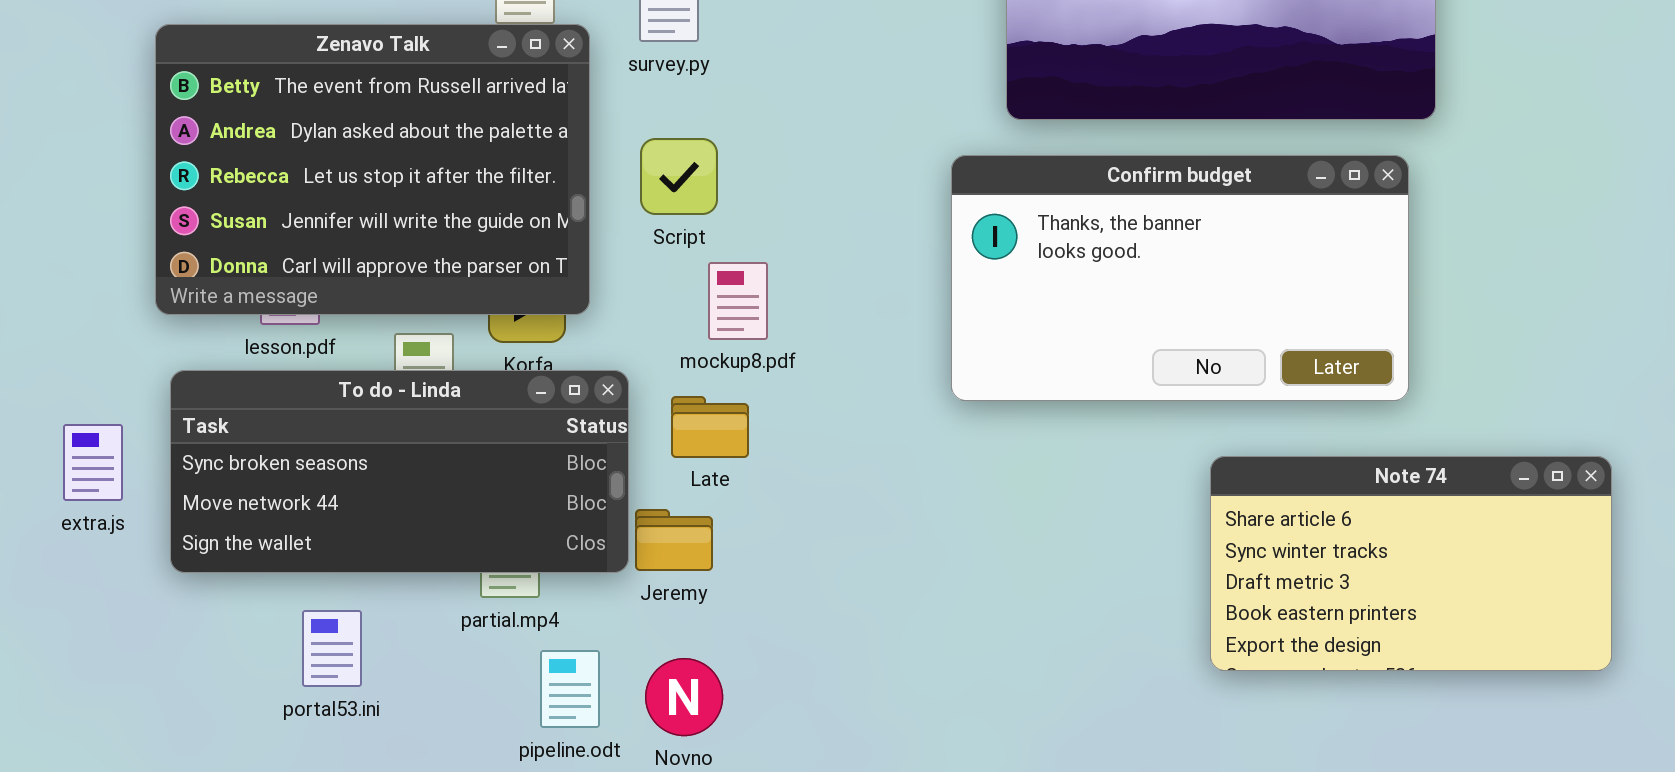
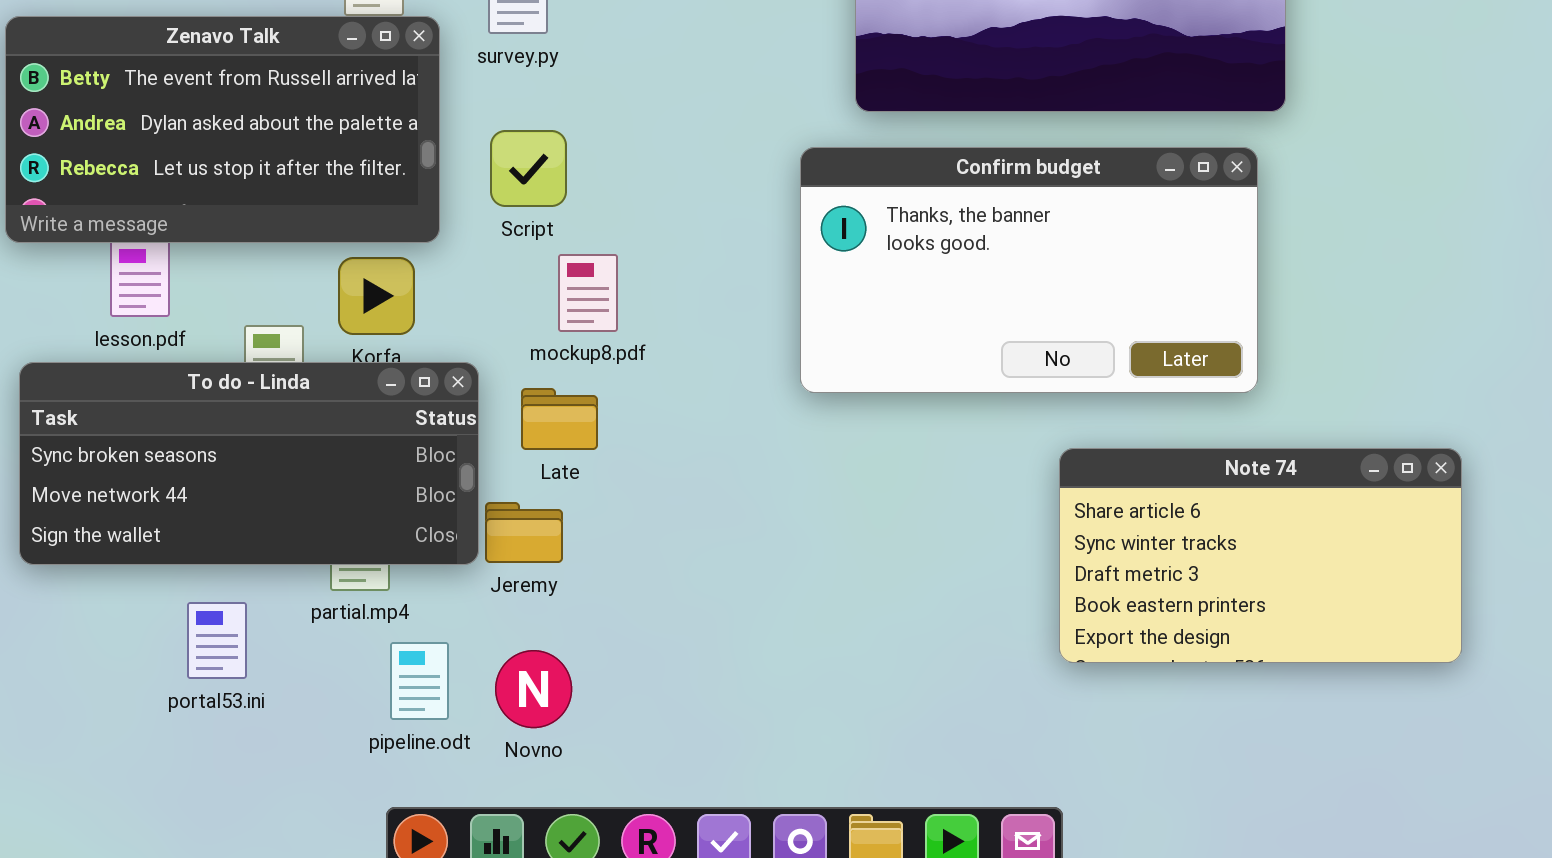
Zenavo Talk: [155,24,590,315] -> [5,16,440,243], resized
portal53.ini: [302,610,362,687] -> [187,602,247,679], moved

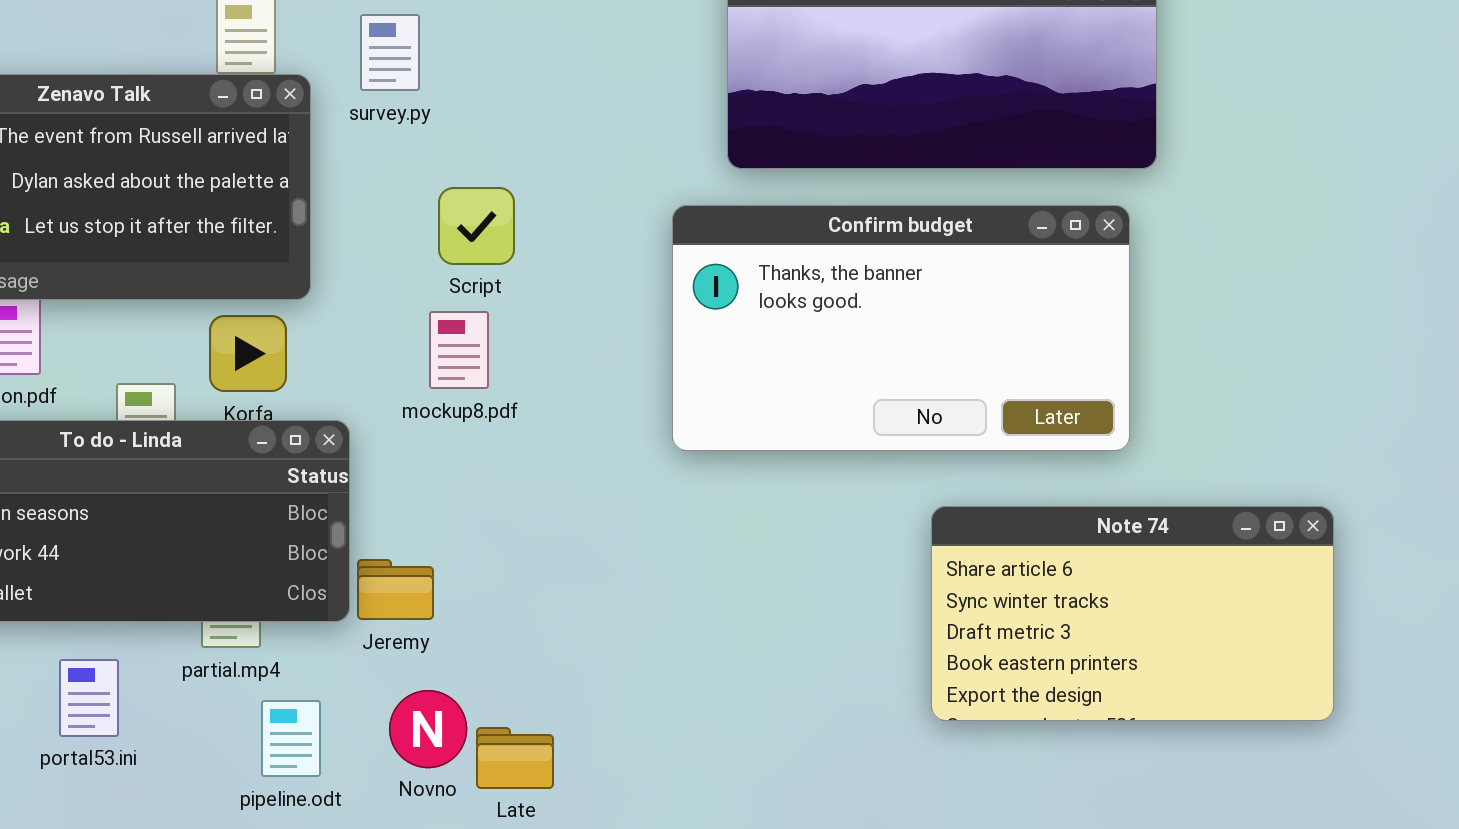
Script: [490,130,567,207] -> [438,187,515,265], moved
Late: [521,388,598,450] -> [476,727,554,789], moved
Novno: [495,650,572,728] -> [389,690,467,768], moved

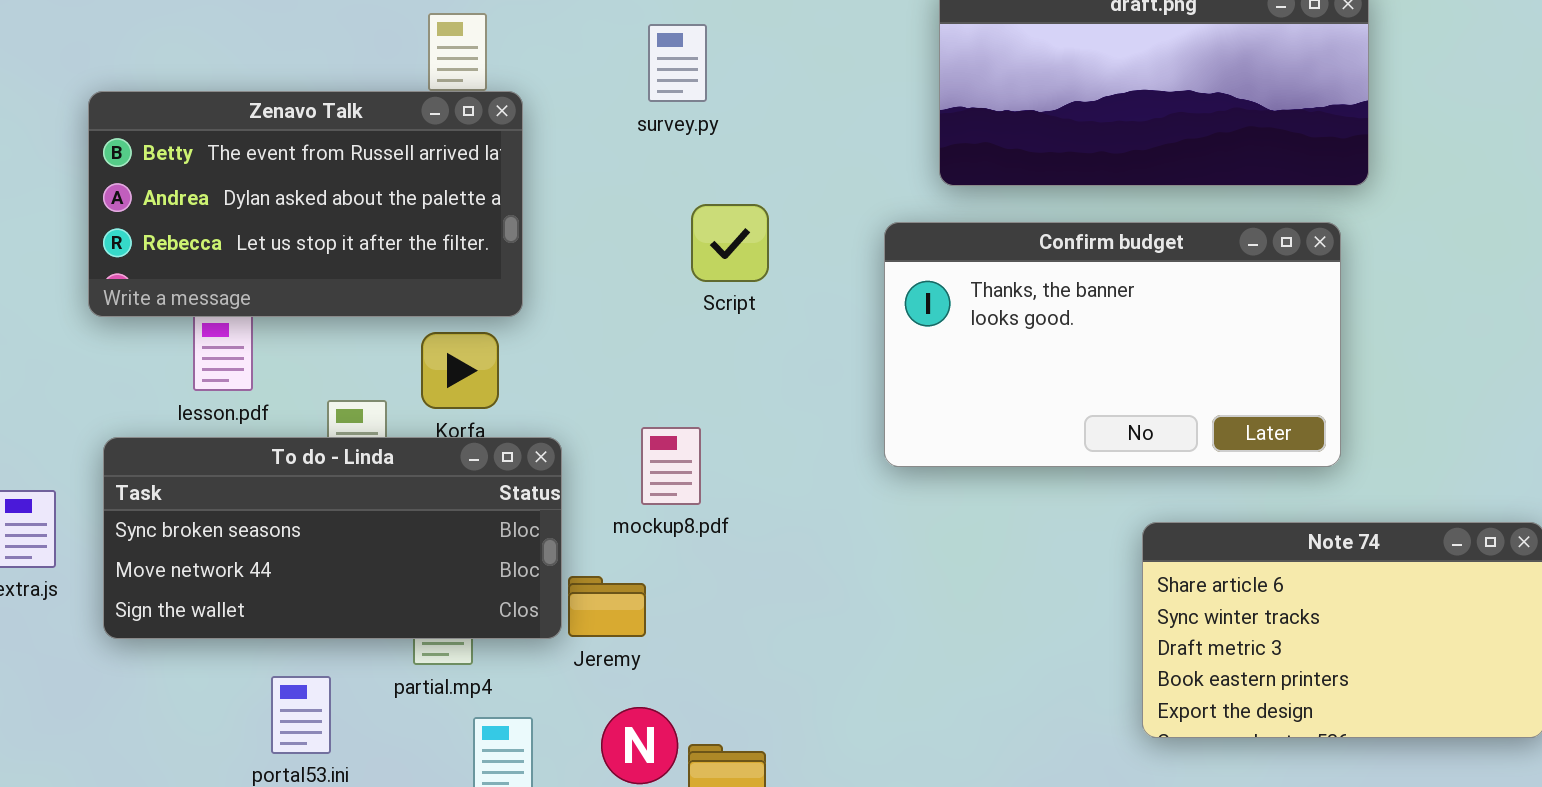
survey.py: [360,14,420,91] -> [648,24,707,102], moved
Script: [438,187,515,265] -> [691,204,769,282], moved
mockup8.pdf: [429,311,489,389] -> [641,427,701,505], moved

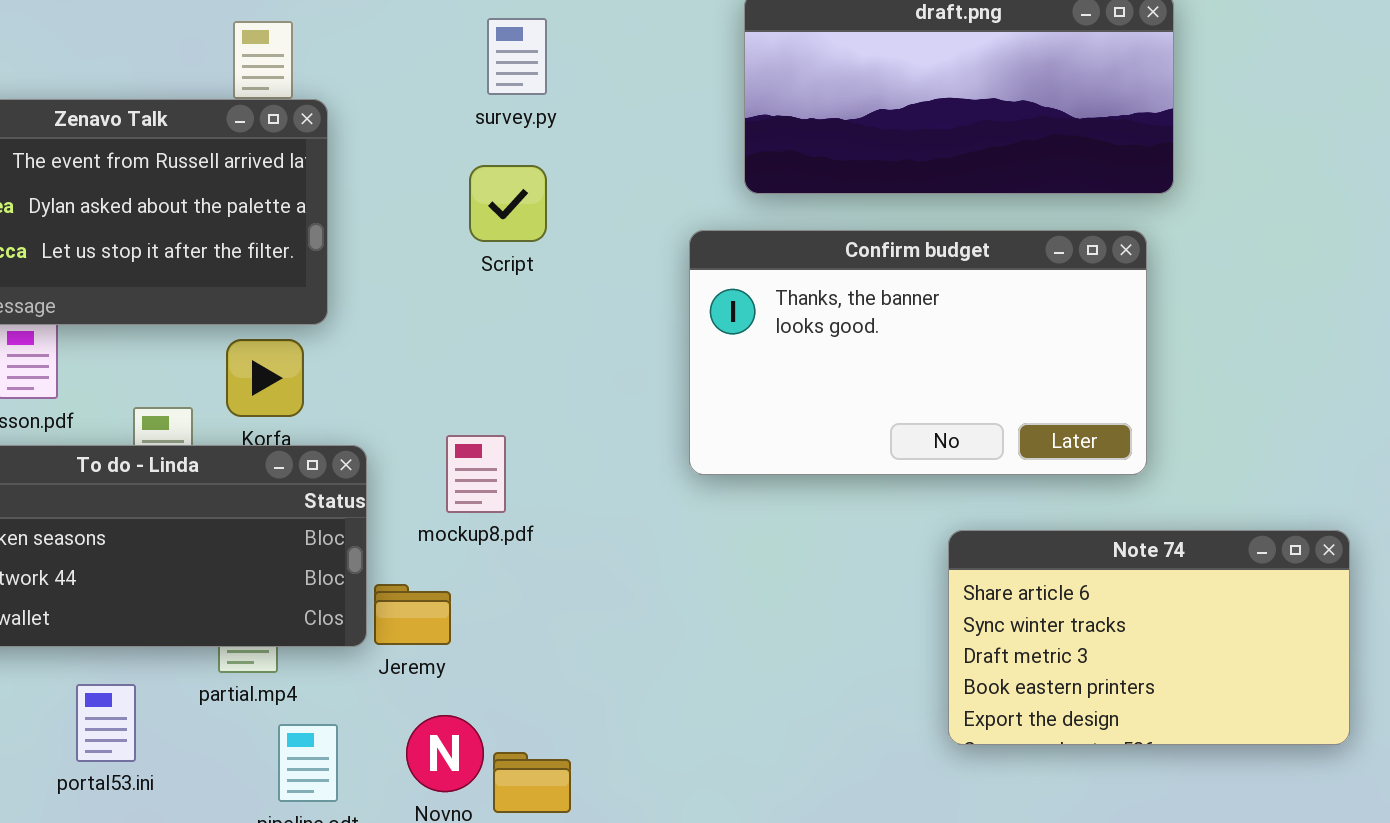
survey.py: [648,24,707,102] -> [487,18,547,95], moved
Script: [691,204,769,282] -> [469,165,547,242], moved

